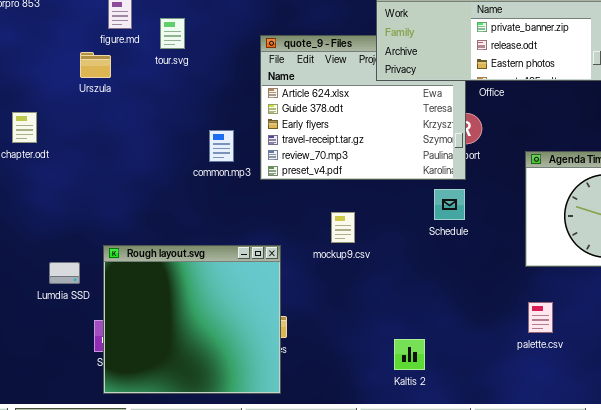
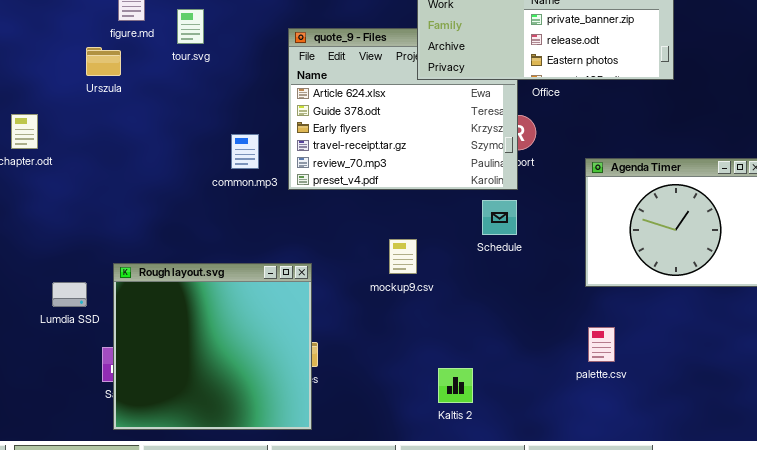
mockup9.csv: [331,212,355,243] -> [389,239,417,274], moved

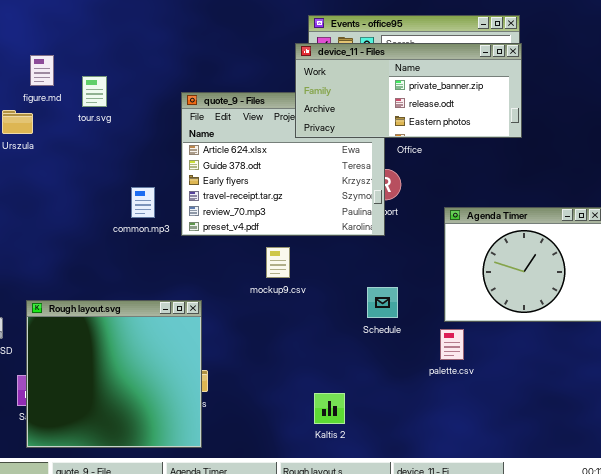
Schedule: [482,200,517,235] -> [367,287,398,318], moved
mockup9.csv: [389,239,417,274] -> [266,247,290,278], moved
palette.csv: [588,327,615,362] -> [440,329,464,360], moved

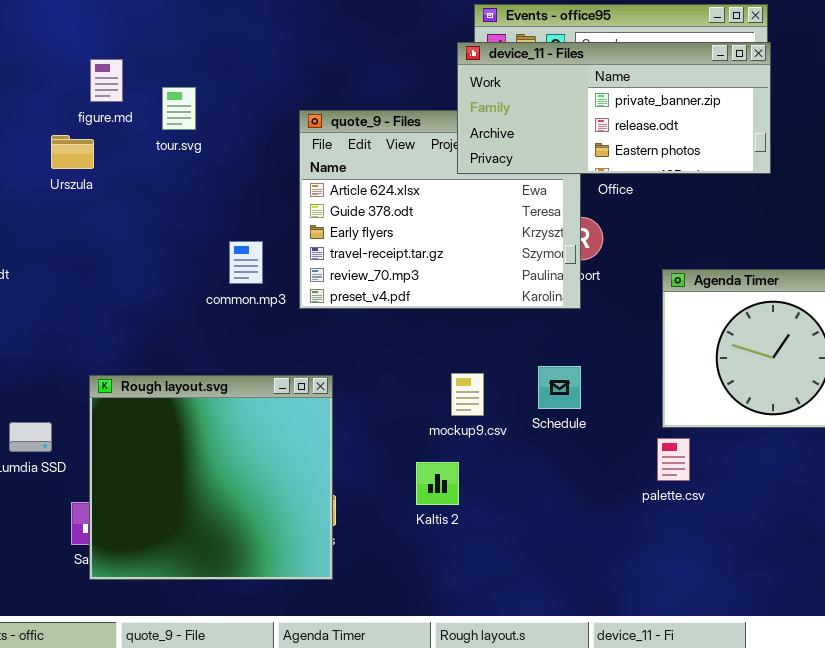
mockup9.csv: [266,247,290,278] -> [451,373,484,416], moved
Schedule: [367,287,398,318] -> [538,366,581,409], moved
Rough layout.svg: [26,300,202,448] -> [89,375,333,580], moved
Kaltis 2: [314,393,345,424] -> [416,462,459,505], moved

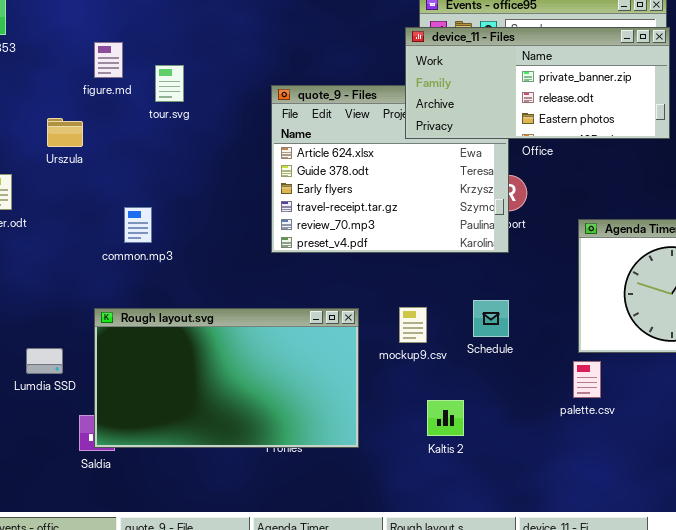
Urszula: [51,135,94,169] -> [47,118,83,147], moved
common.mp3: [229,241,263,284] -> [124,207,152,243], moved
Rough layout.svg: [89,375,333,580] -> [94,308,359,448], resized
Kaltis 2: [416,462,459,505] -> [427,400,464,436], moved

